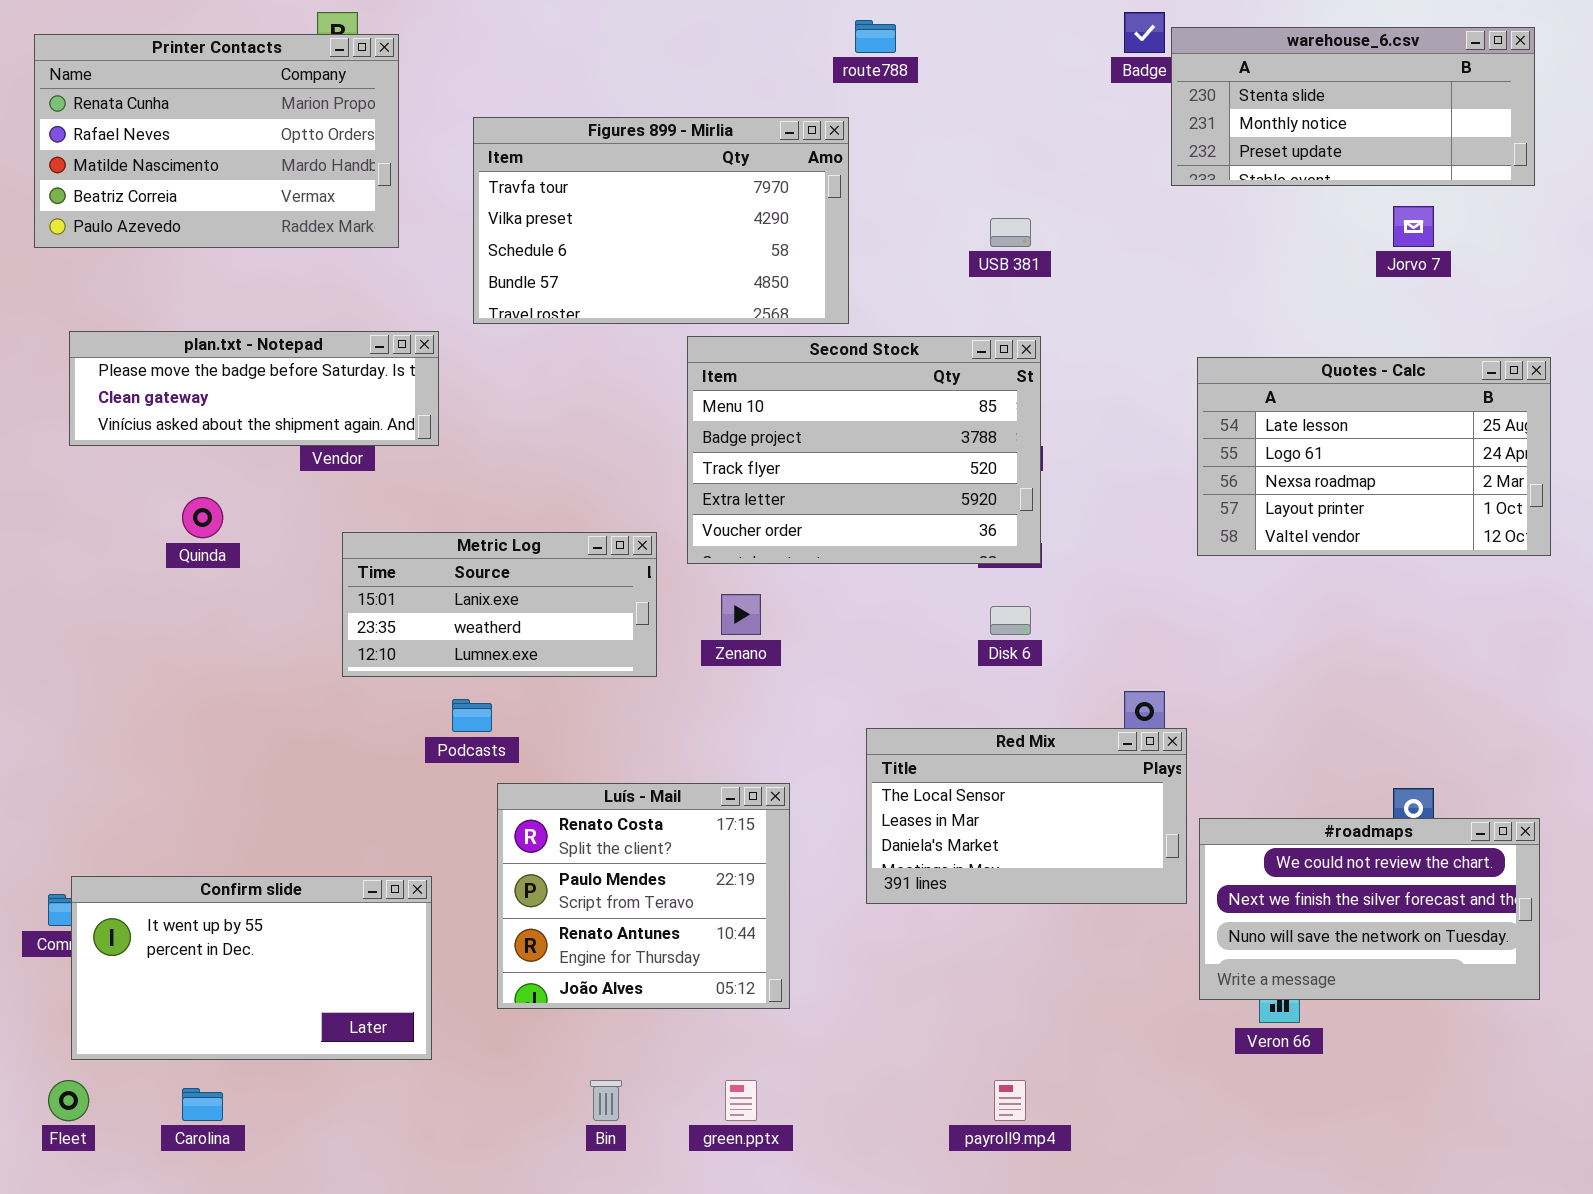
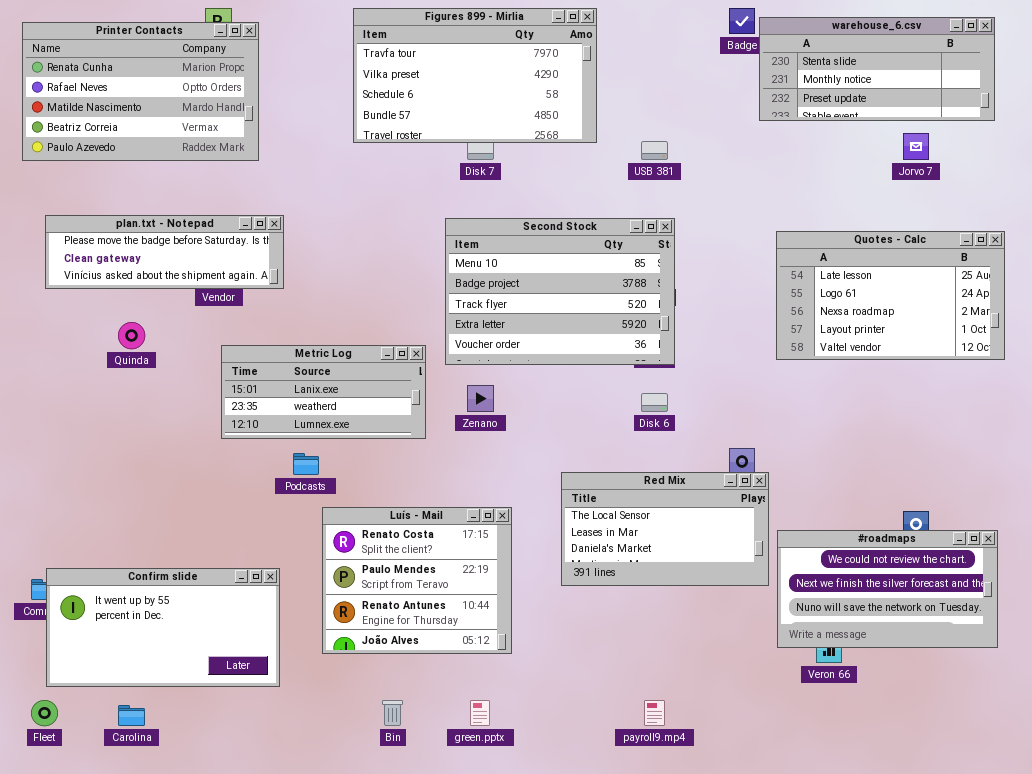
Figures 899 - Mirlia: [473,117,849,324] -> [353,8,597,143], moved

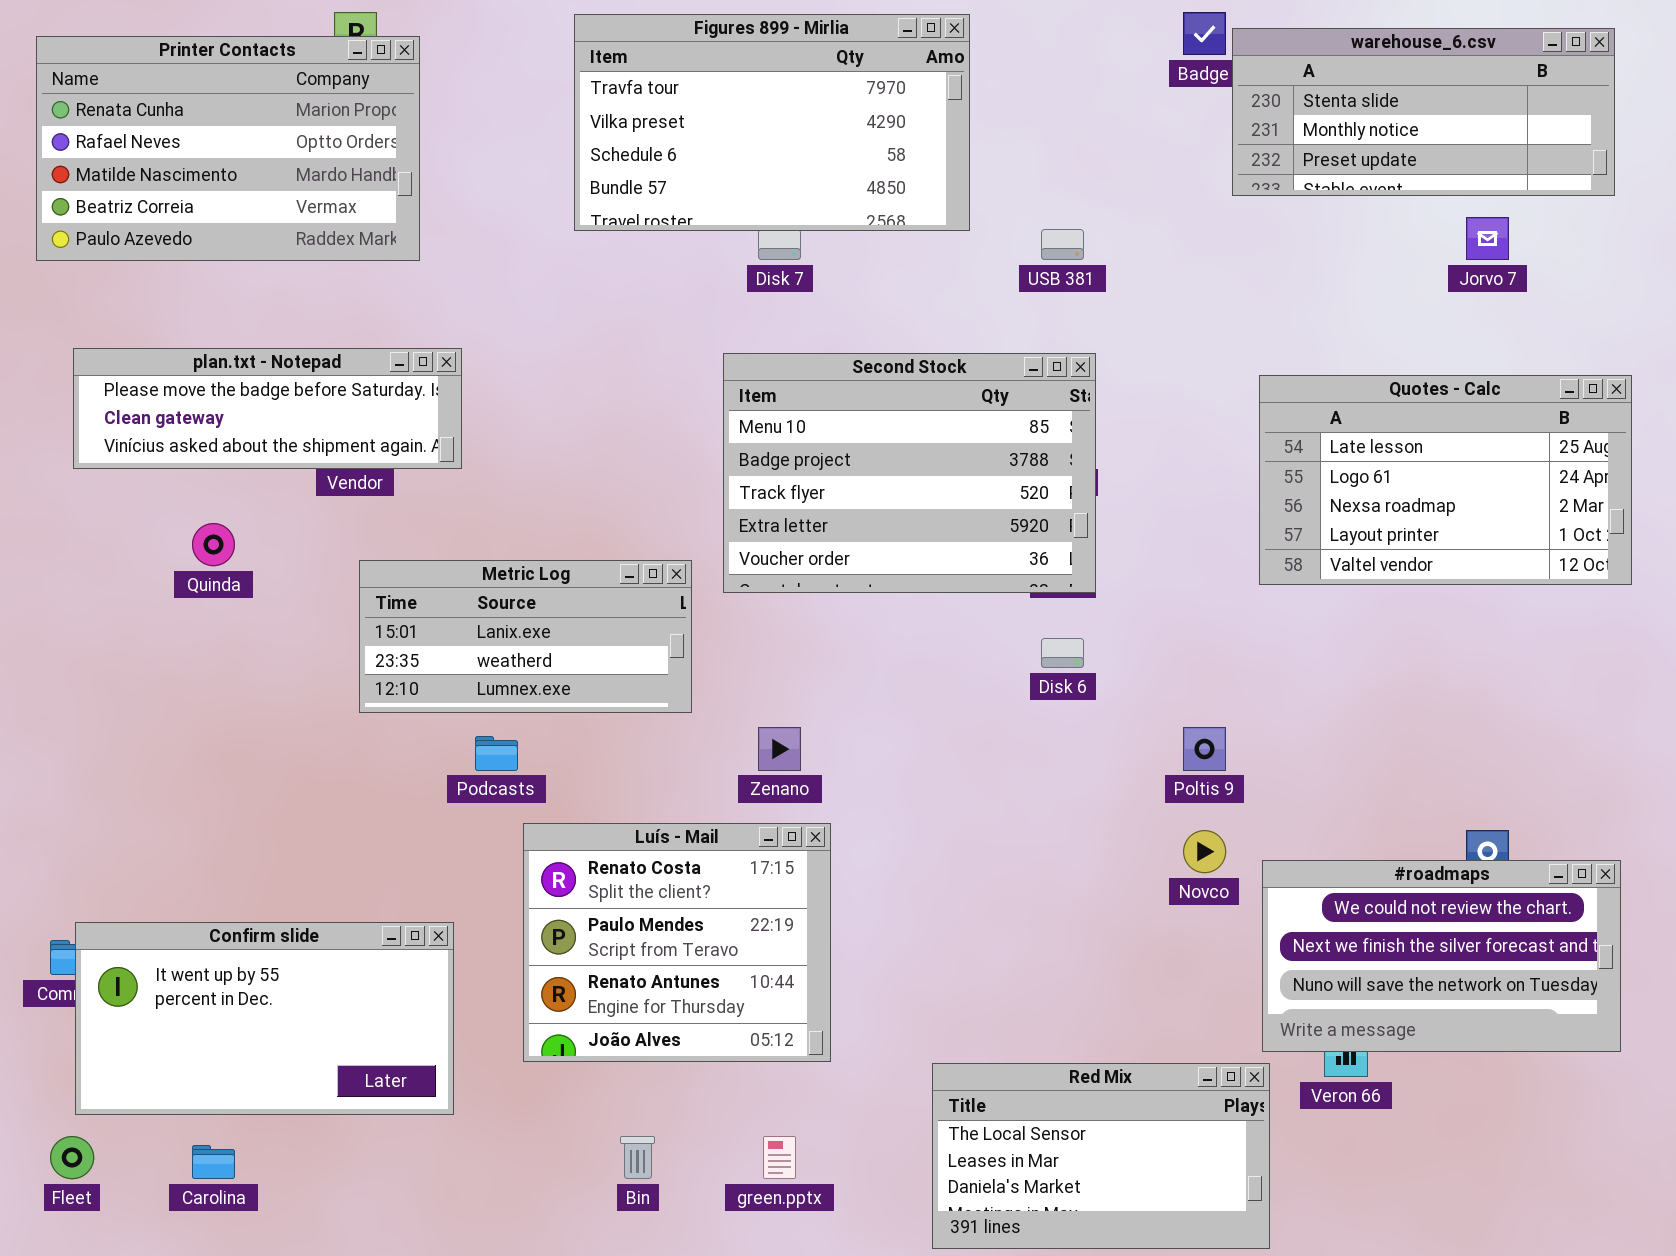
Zenano: [467,385,494,412] -> [758,727,801,771], moved
Red Mix: [561,472,769,586] -> [932,1063,1270,1249], moved

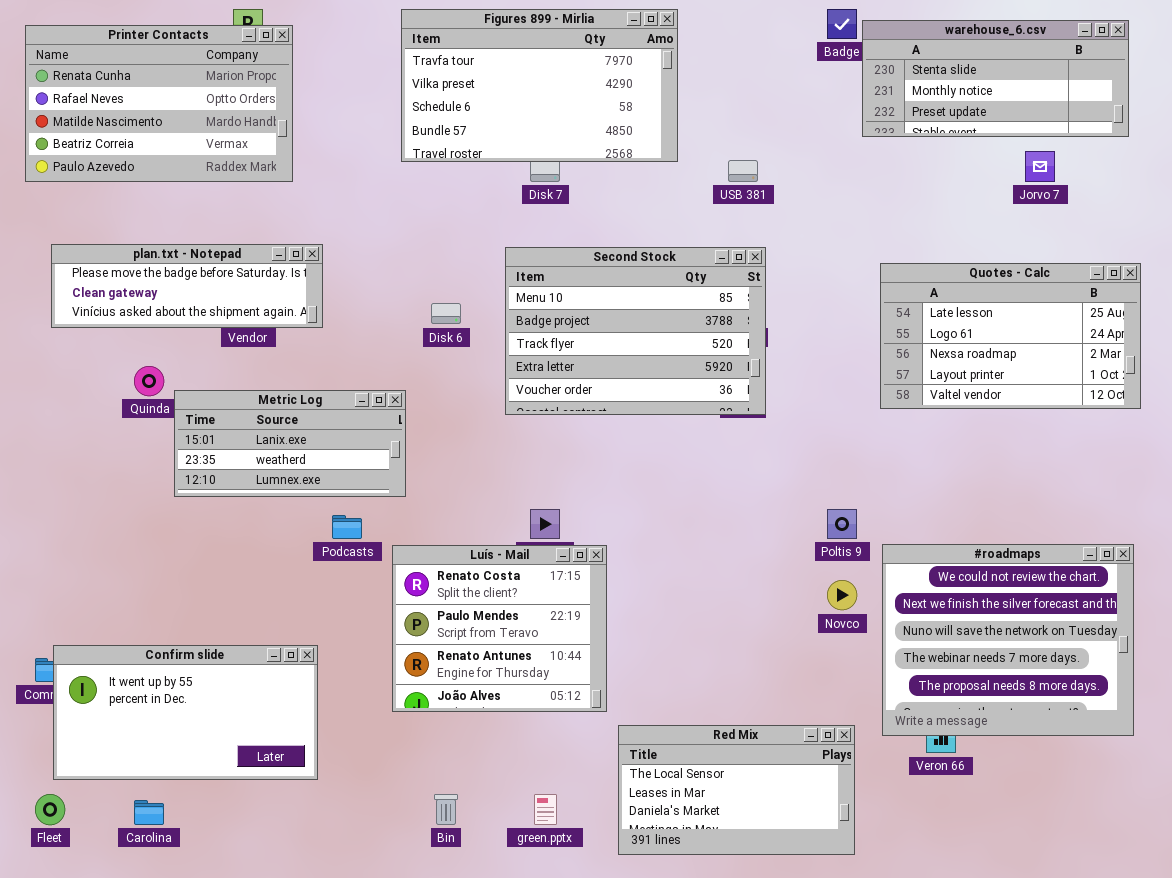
Metric Log: [359,560,692,713] -> [174,390,406,497], moved
Disk 6: [1041,638,1084,668] -> [431,303,461,324], moved
Luís - Mail: [523,823,831,1062] -> [392,545,607,712], moved
#roadmaps: [1262,860,1621,1052] -> [882,544,1134,736], resized
Red Mix: [932,1063,1270,1249] -> [618,725,855,855], moved

